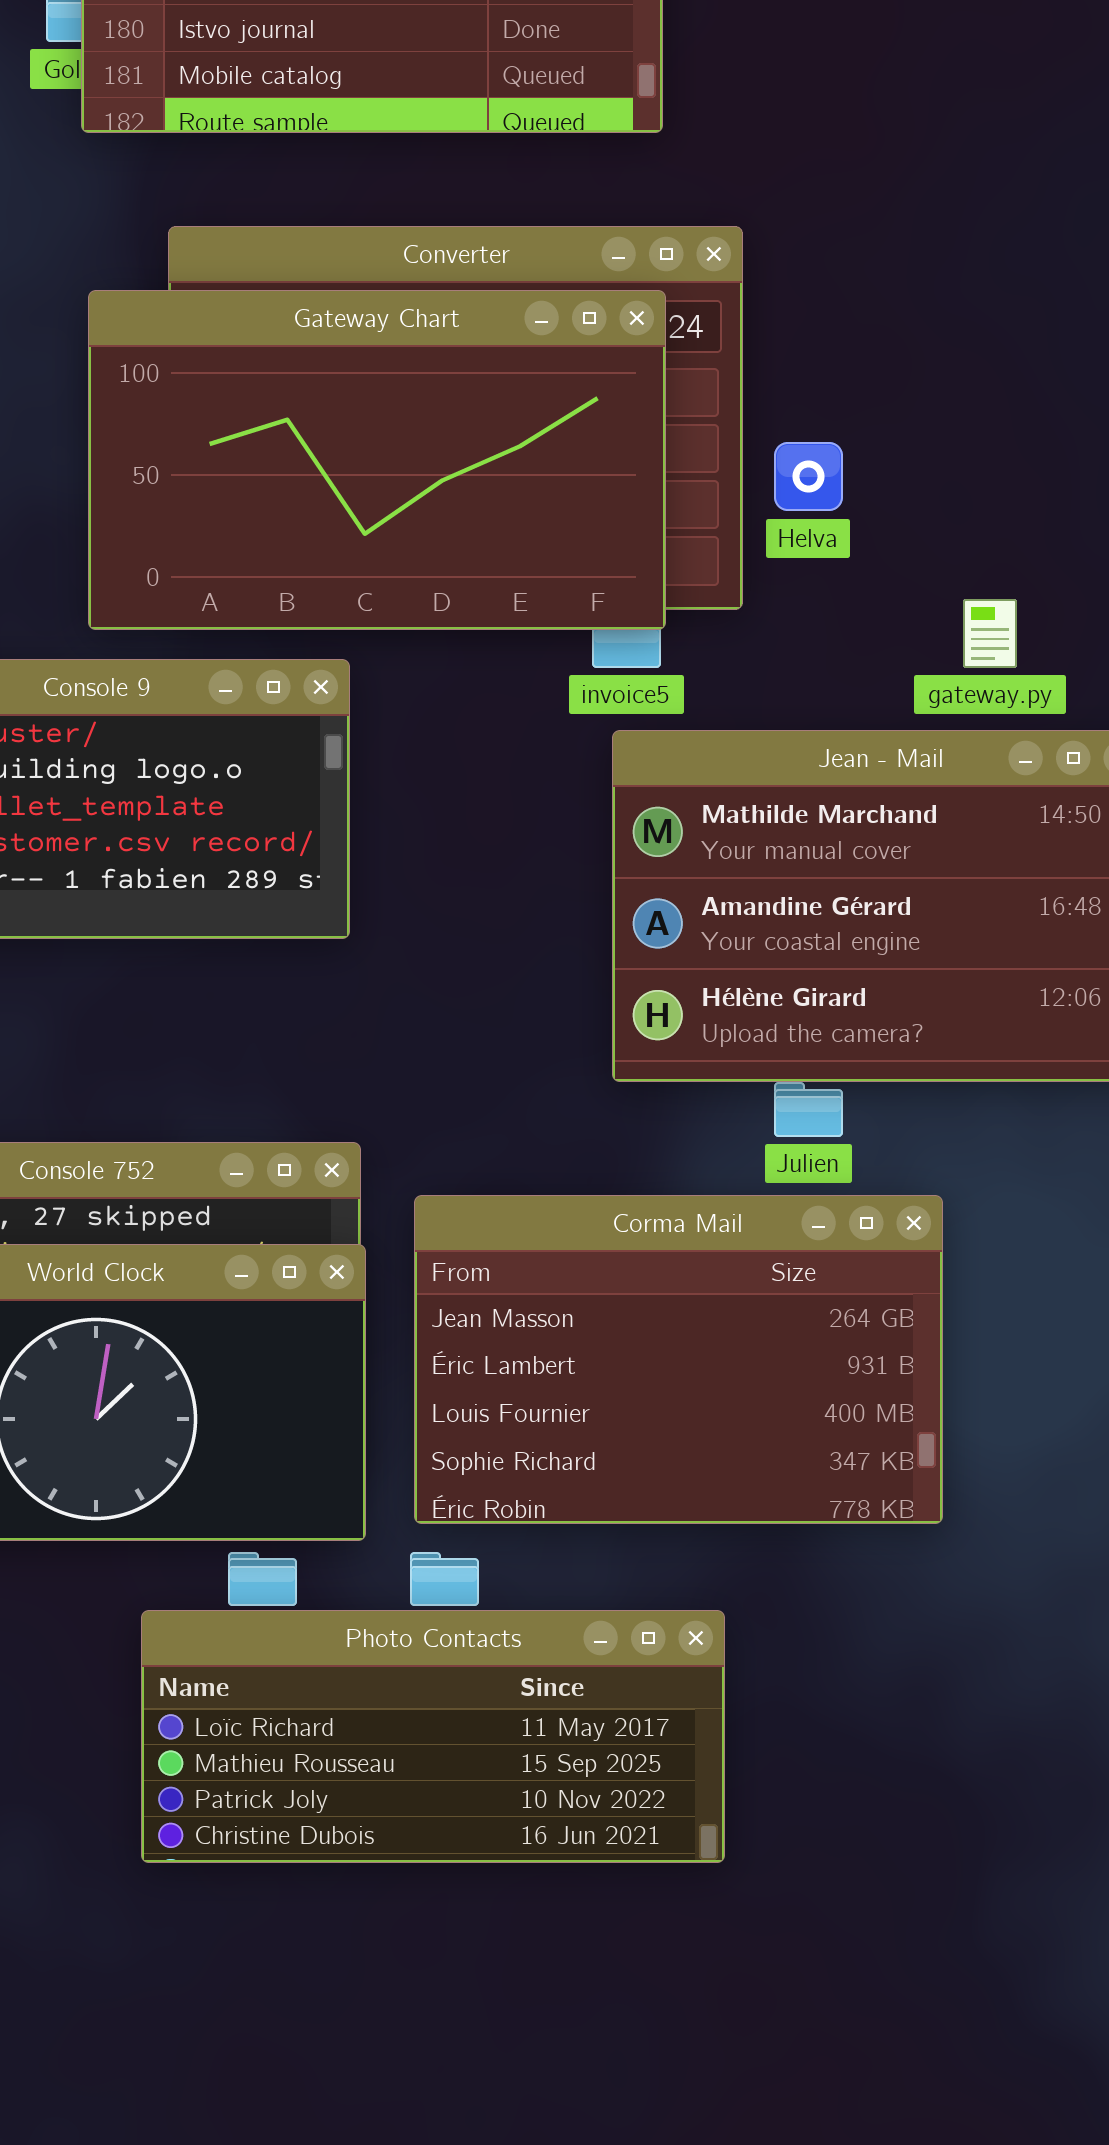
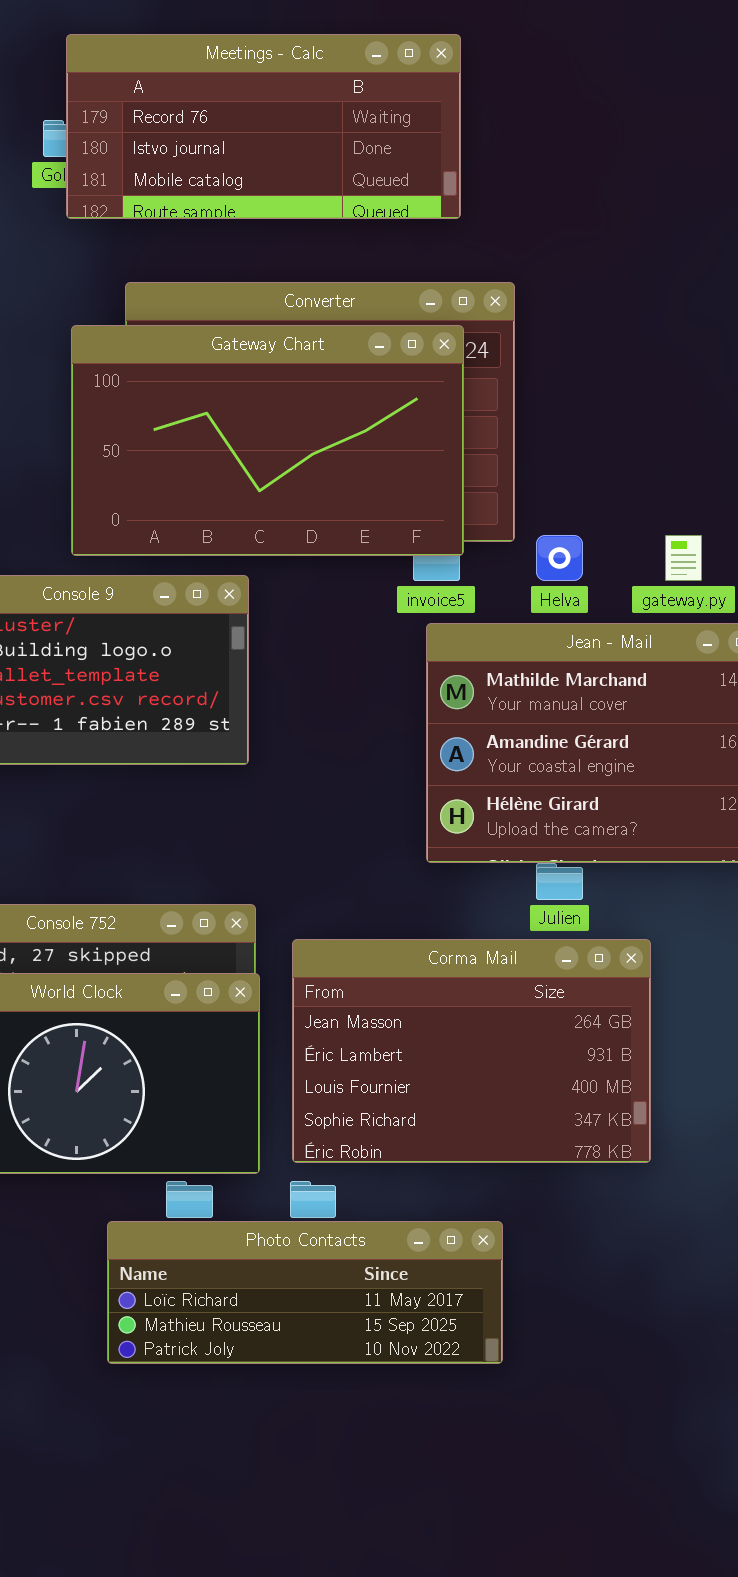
Helva: [774,442,843,511] -> [536,535,583,581], moved
Photo Contacts: [141,1610,725,1863] -> [107,1221,503,1364], resized

